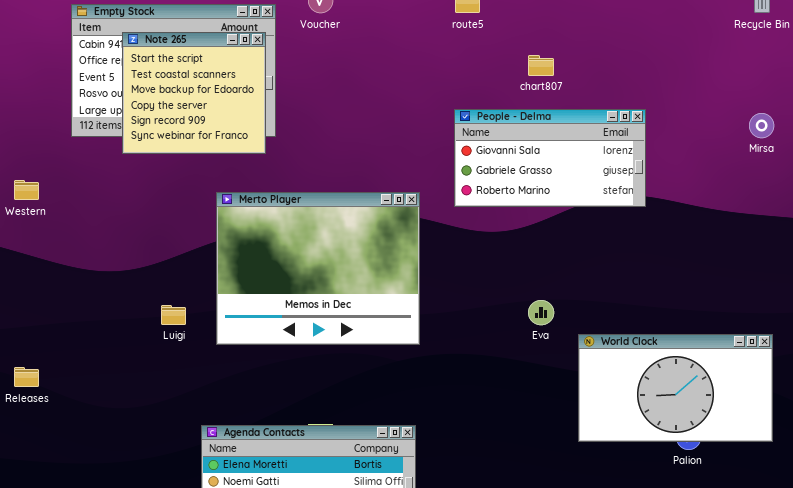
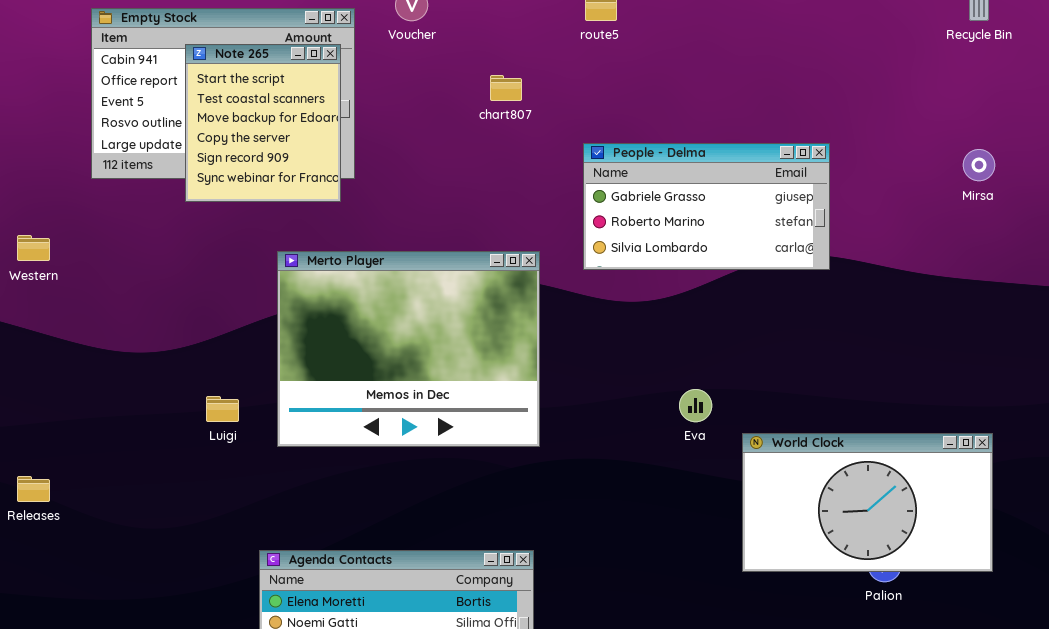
Note 265: [122,32,266,154] -> [185,44,341,202], resized
chart807: [528,55,554,76] -> [490,75,522,101], moved
People - Delma: [454,109,646,207] -> [583,143,830,270], scrolled down 1 row

